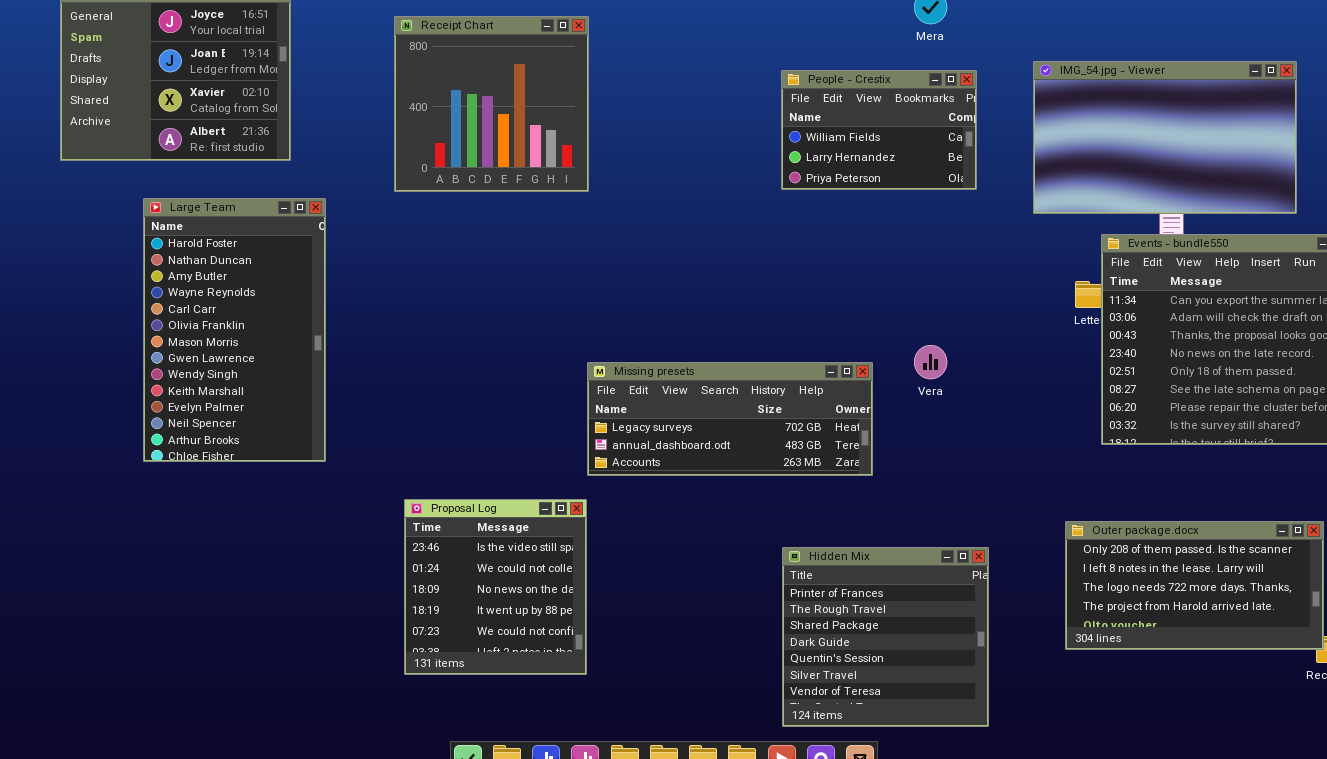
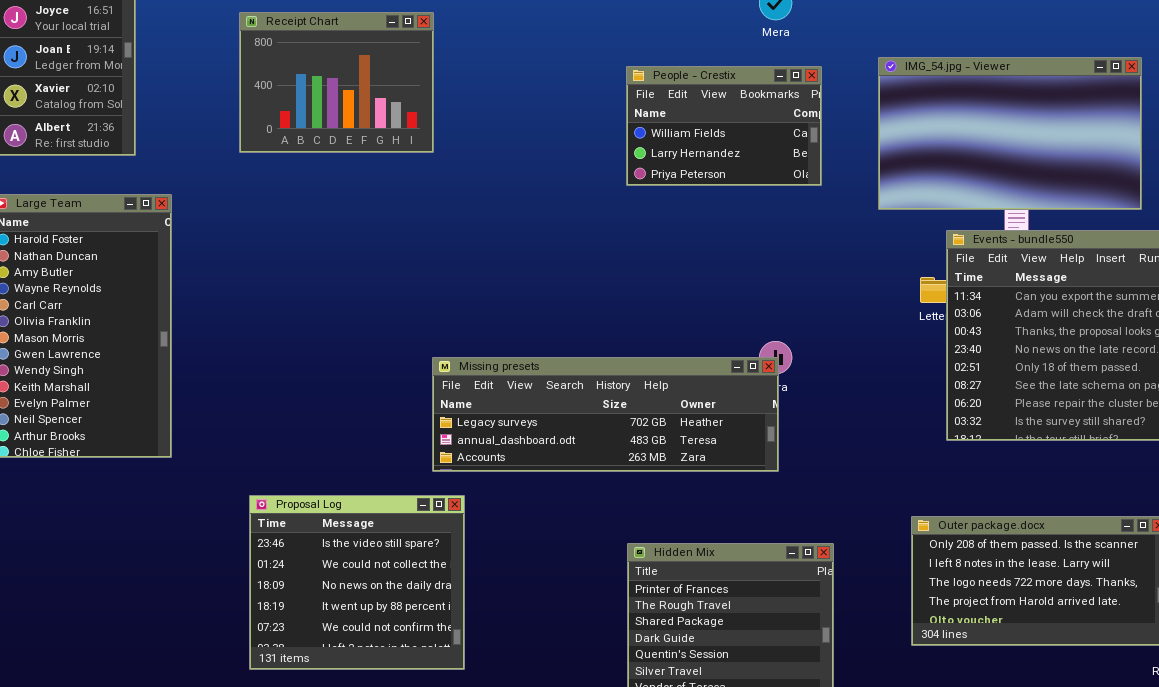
Receipt Chart: [394,16,589,192] -> [239,12,434,153], resized
Missing presets: [587,362,873,476] -> [432,357,779,472], resized
Proposal Log: [404,499,587,675] -> [249,495,465,670], resized

